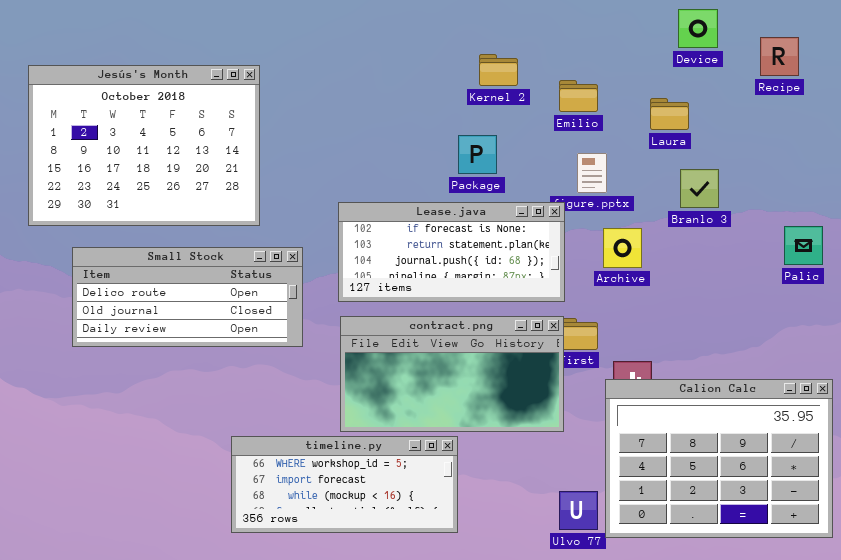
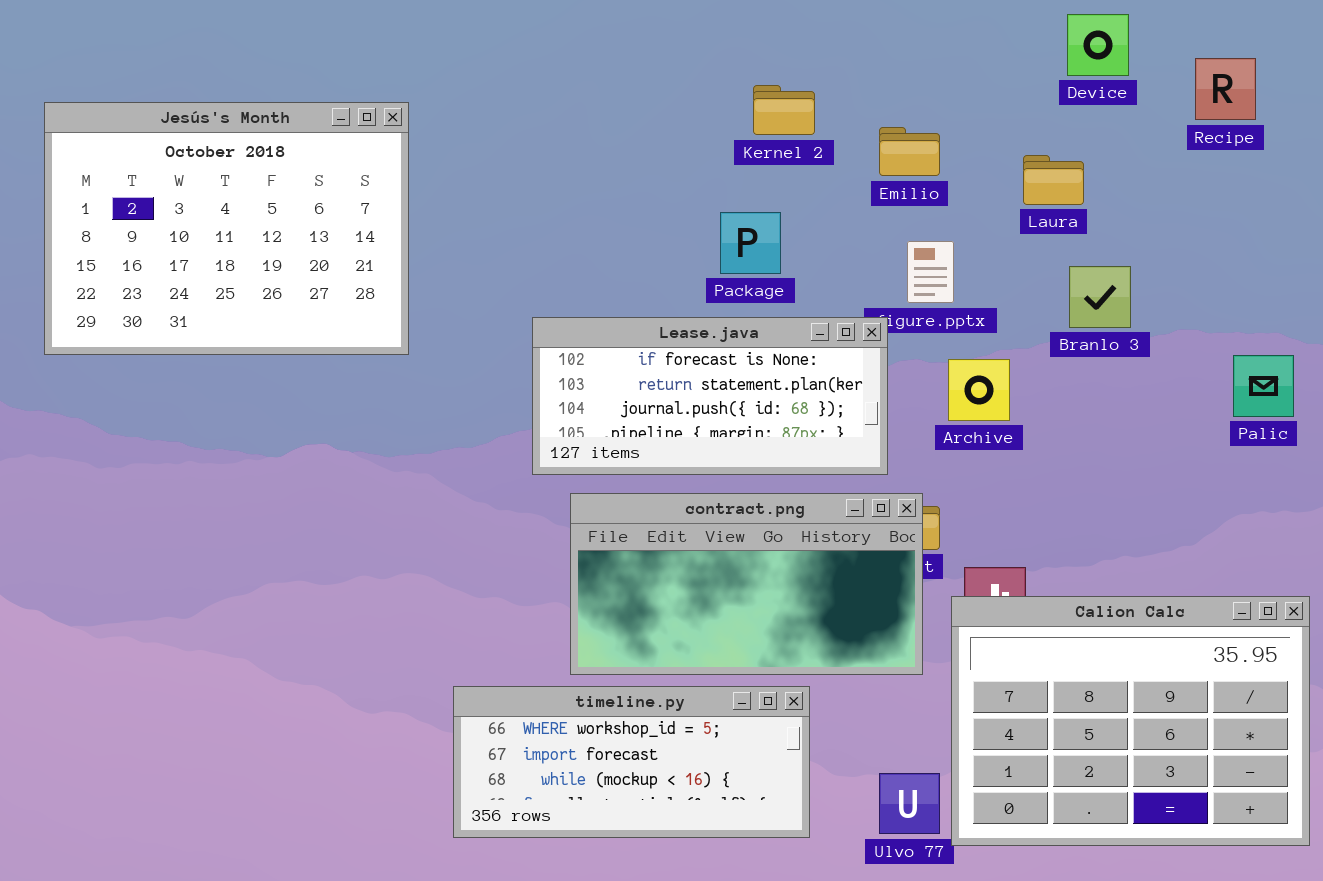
Small Stock: [72,247,303,347] -> none, closed
contract.png: [340,316,564,432] -> [570,493,923,675], moved
timeline.py: [231,436,458,533] -> [453,686,810,838], moved

